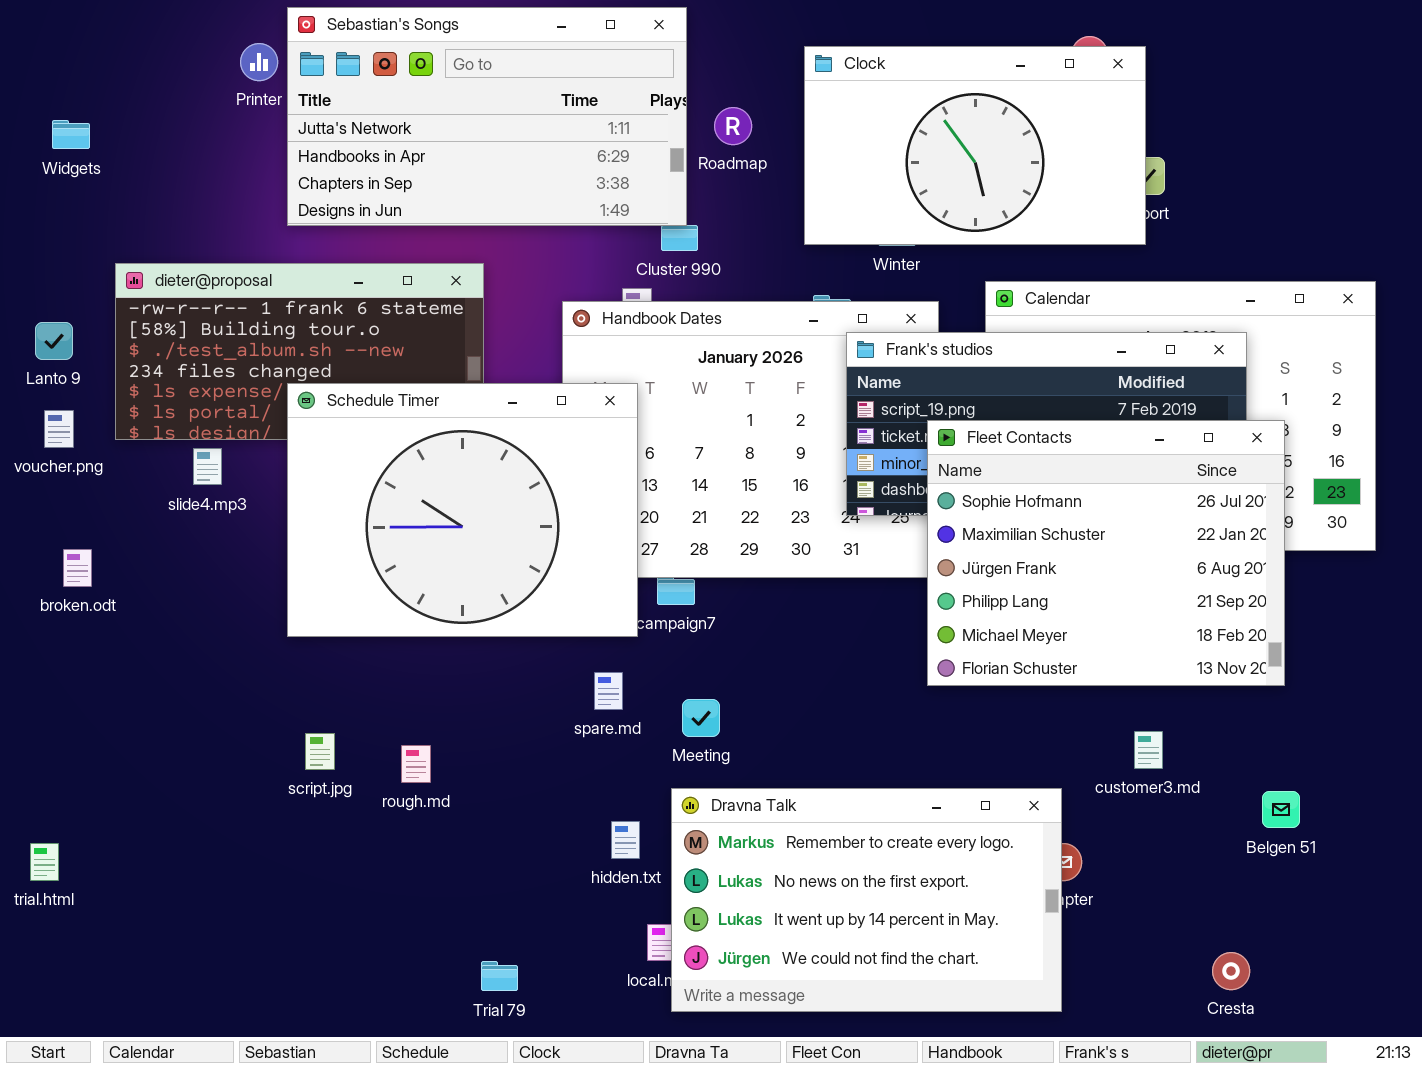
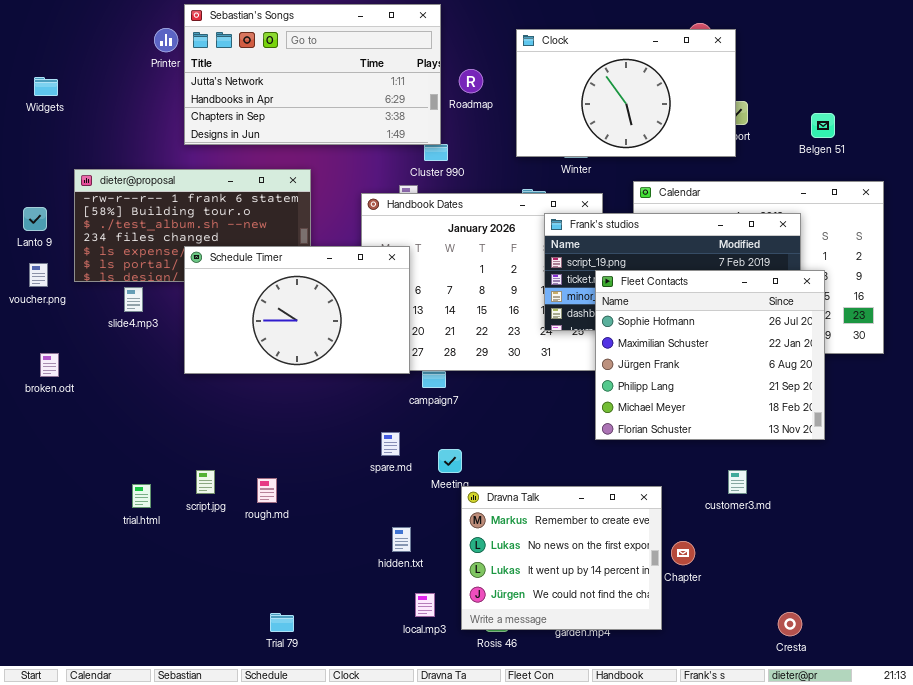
Schedule Timer: [287,383,638,637] -> [184,246,410,374], resized
Dravna Talk: [671,788,1062,1012] -> [461,486,662,630], moved, resized
Belgen 51: [1262,791,1300,828] -> [811,113,835,138], moved
trial.html: [30,843,59,881] -> [132,484,151,508], moved
Trial 79: [481,961,518,991] -> [270,613,294,632], moved

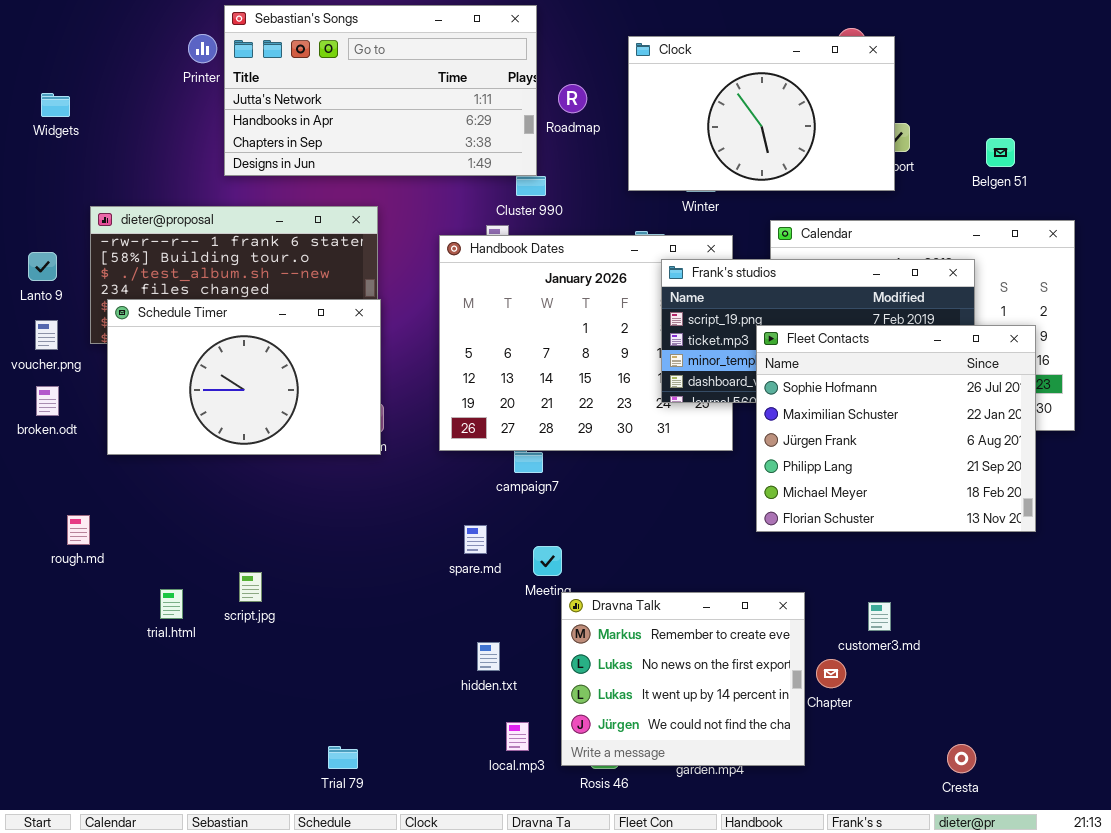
Schedule Timer: [184,246,410,374] -> [107,299,381,455], moved
Fleet Contacts: [595,270,825,440] -> [756,325,1036,532], moved
broken.odt: [40,353,59,377] -> [36,386,59,416], moved
customer3.md: [728,470,747,494] -> [868,602,891,631], moved
rough.md: [257,478,277,503] -> [67,515,90,545], moved

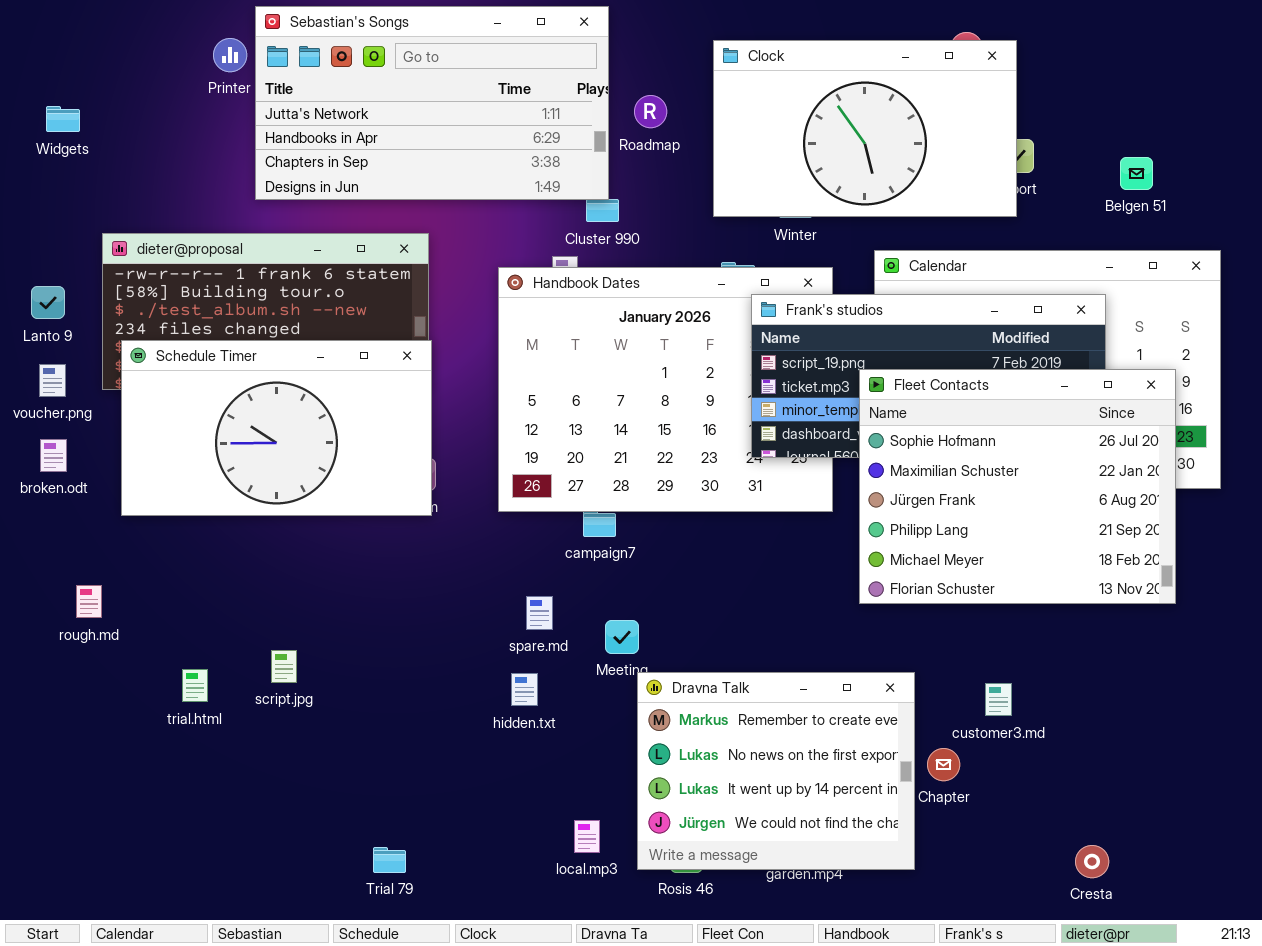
hidden.txt: [477,642,500,671] -> [511,673,538,706], moved

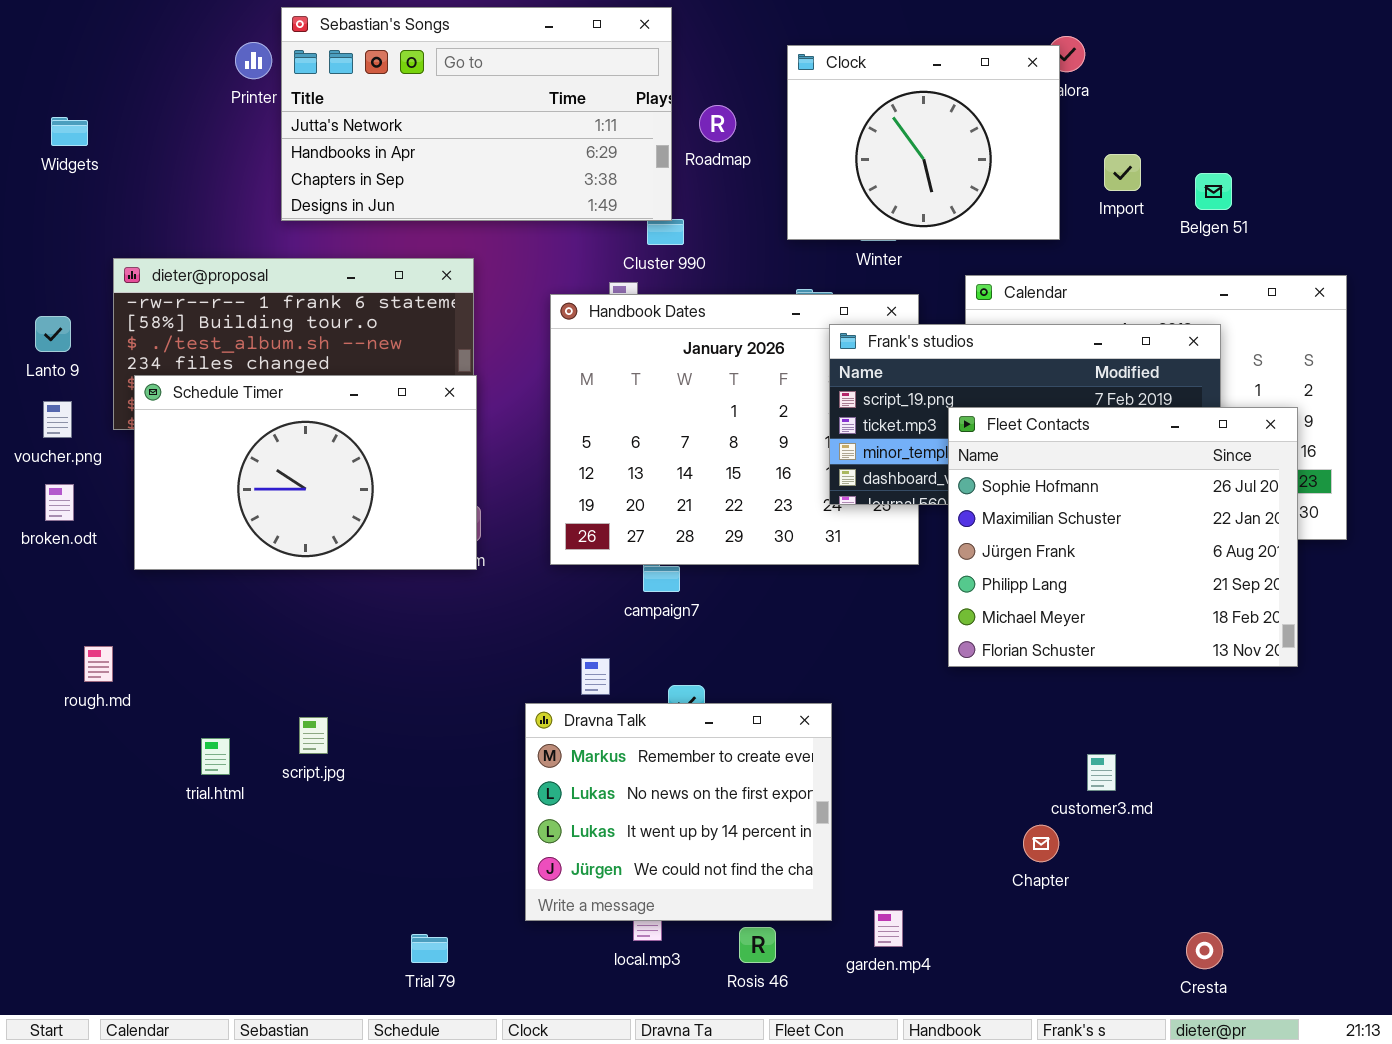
Clock: [713,40,1017,217] -> [787,45,1060,240], resized
Belgen 51: [1120,157,1153,190] -> [1195,173,1232,210], moved
Dravna Talk: [637,672,915,870] -> [525,703,832,921], moved

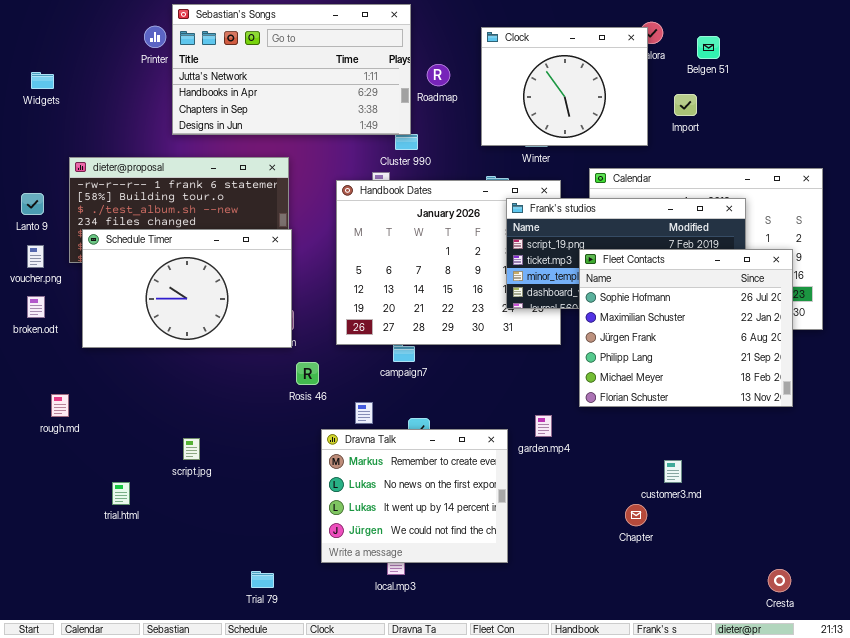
Belgen 51: [1195,173,1232,210] -> [697,36,720,59], moved
trial.html: [201,738,230,775] -> [112,482,130,505], moved
garden.mp4: [874,910,903,947] -> [535,415,552,437], moved
Rosis 46: [739,927,776,963] -> [296,362,319,385], moved
Cresta: [1186,932,1223,969] -> [768,569,791,592], moved

